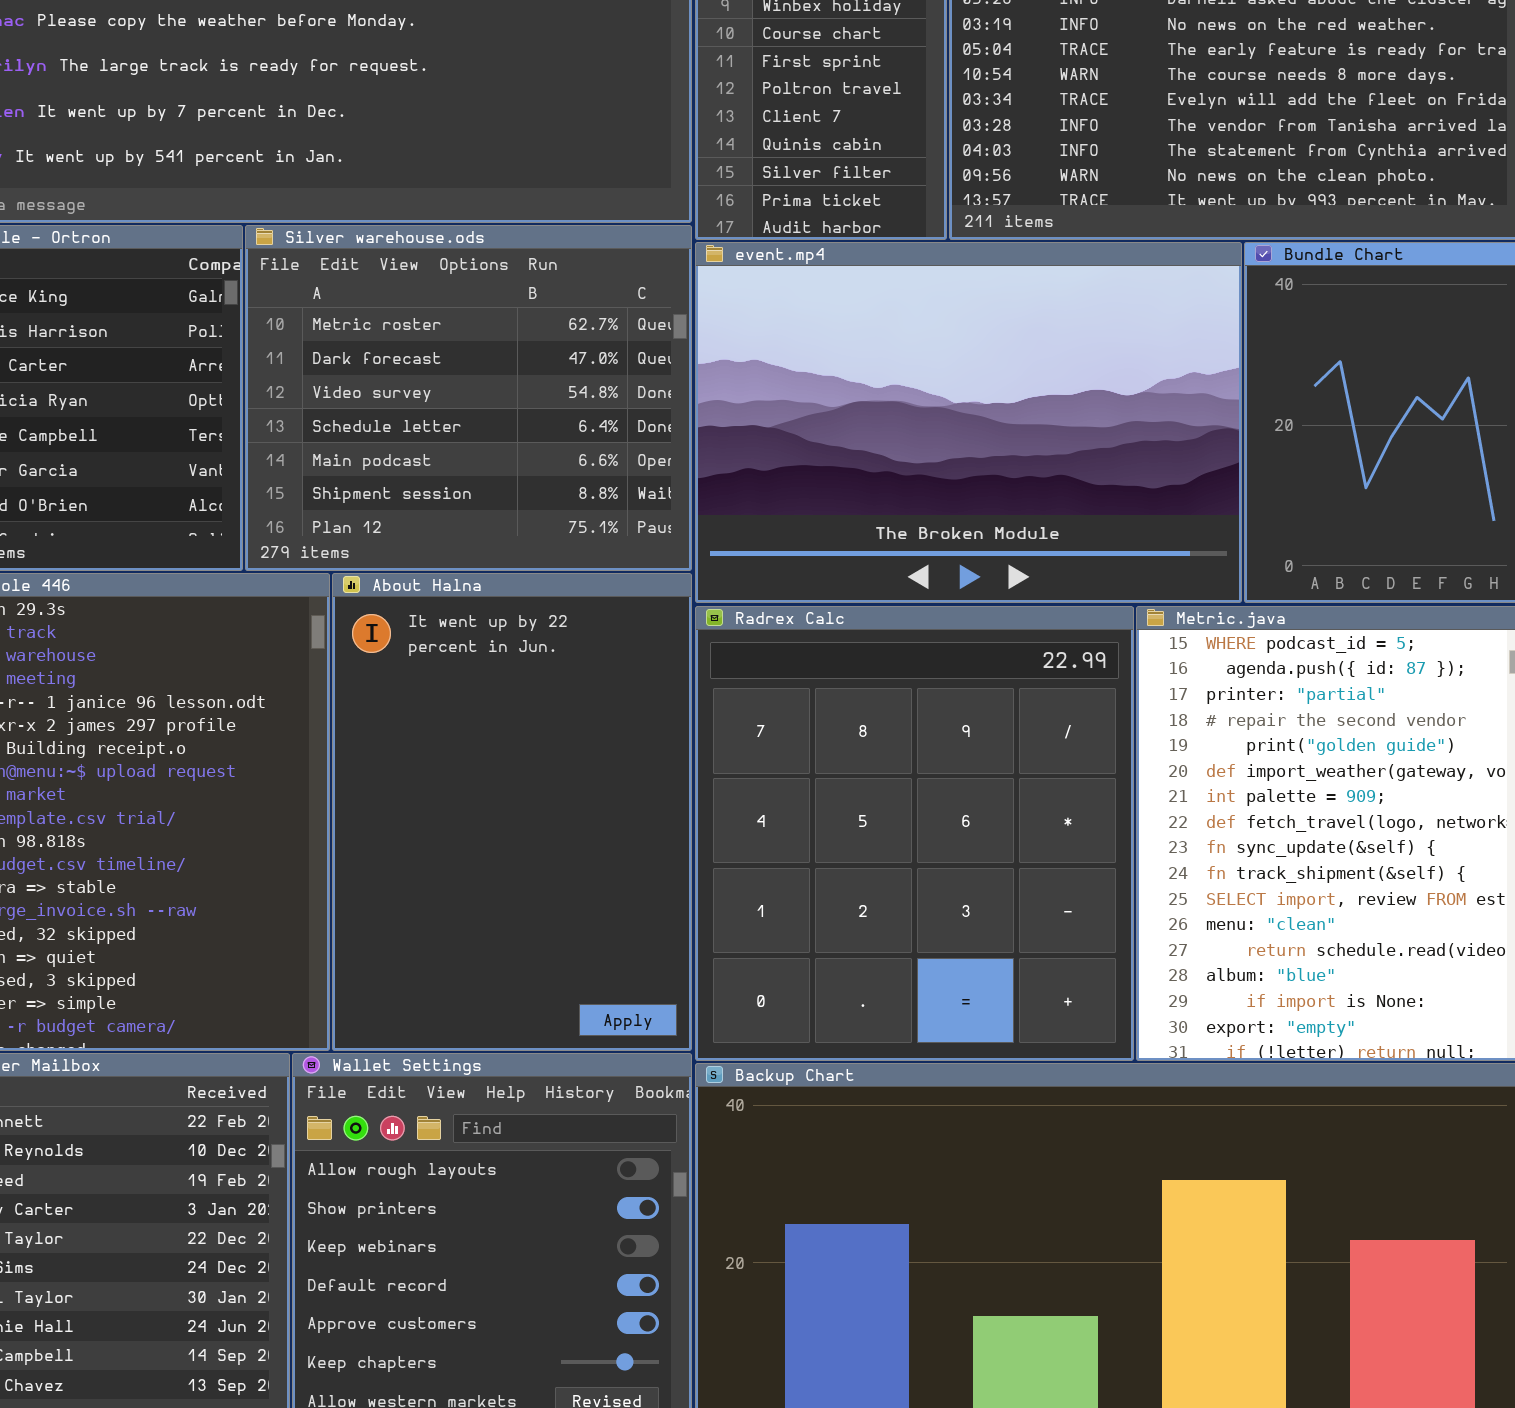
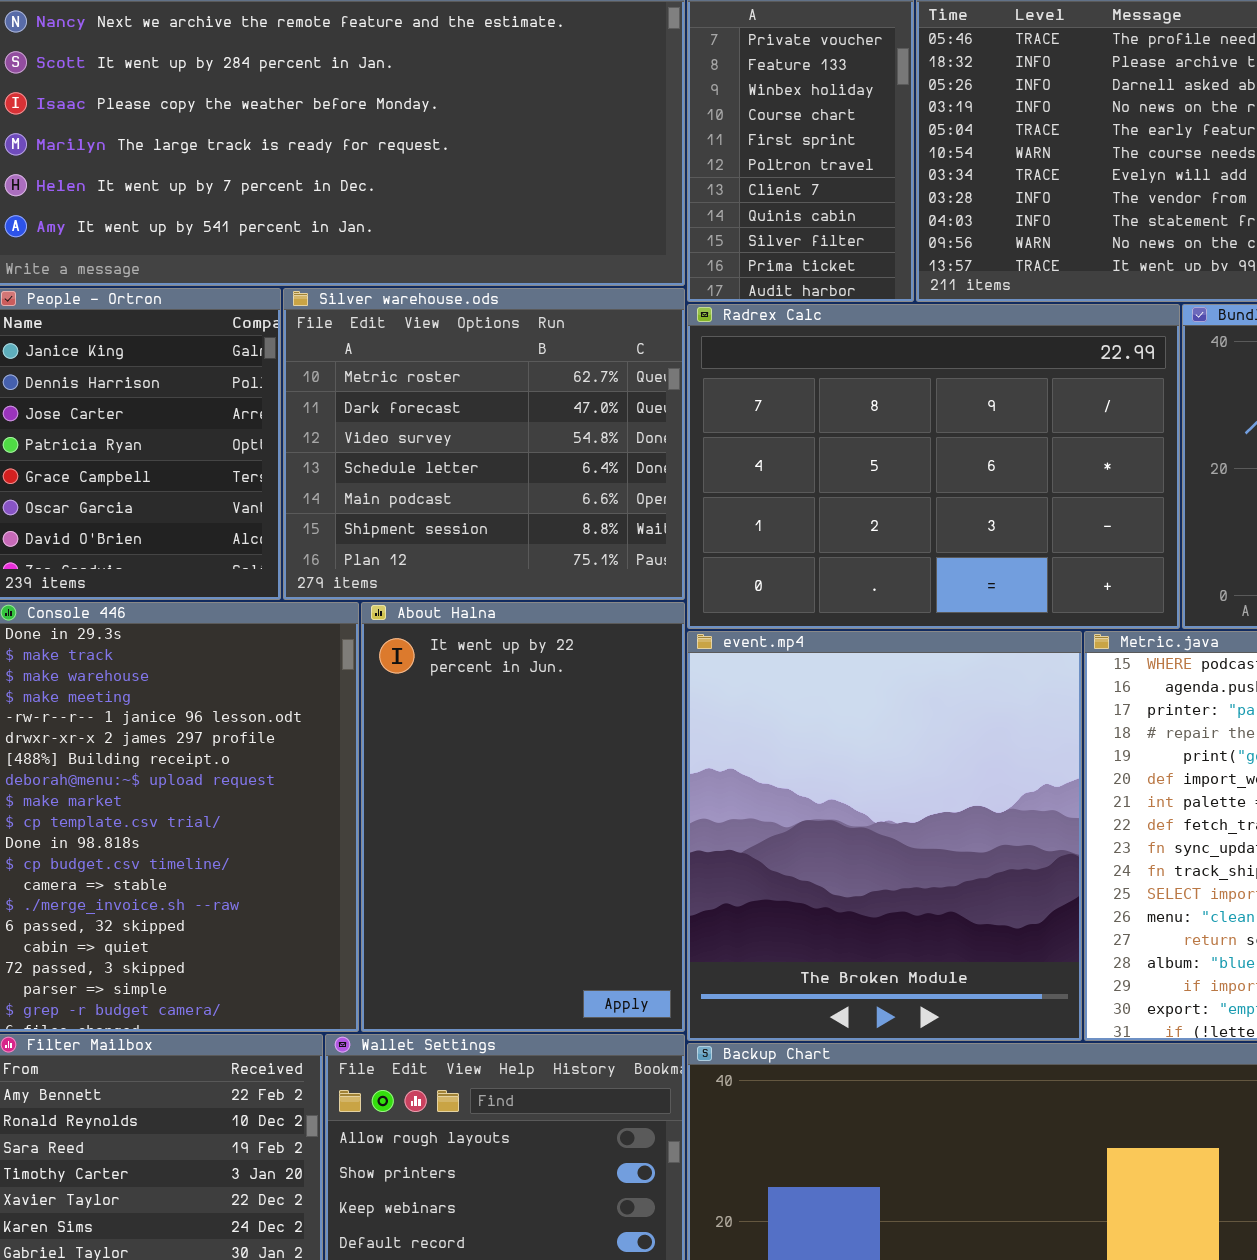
event.mp4: [695,242,1242,603] -> [687,631,1082,1041], moved, resized
Radrex Calc: [695,606,1134,1061] -> [687,304,1180,629], moved, resized

